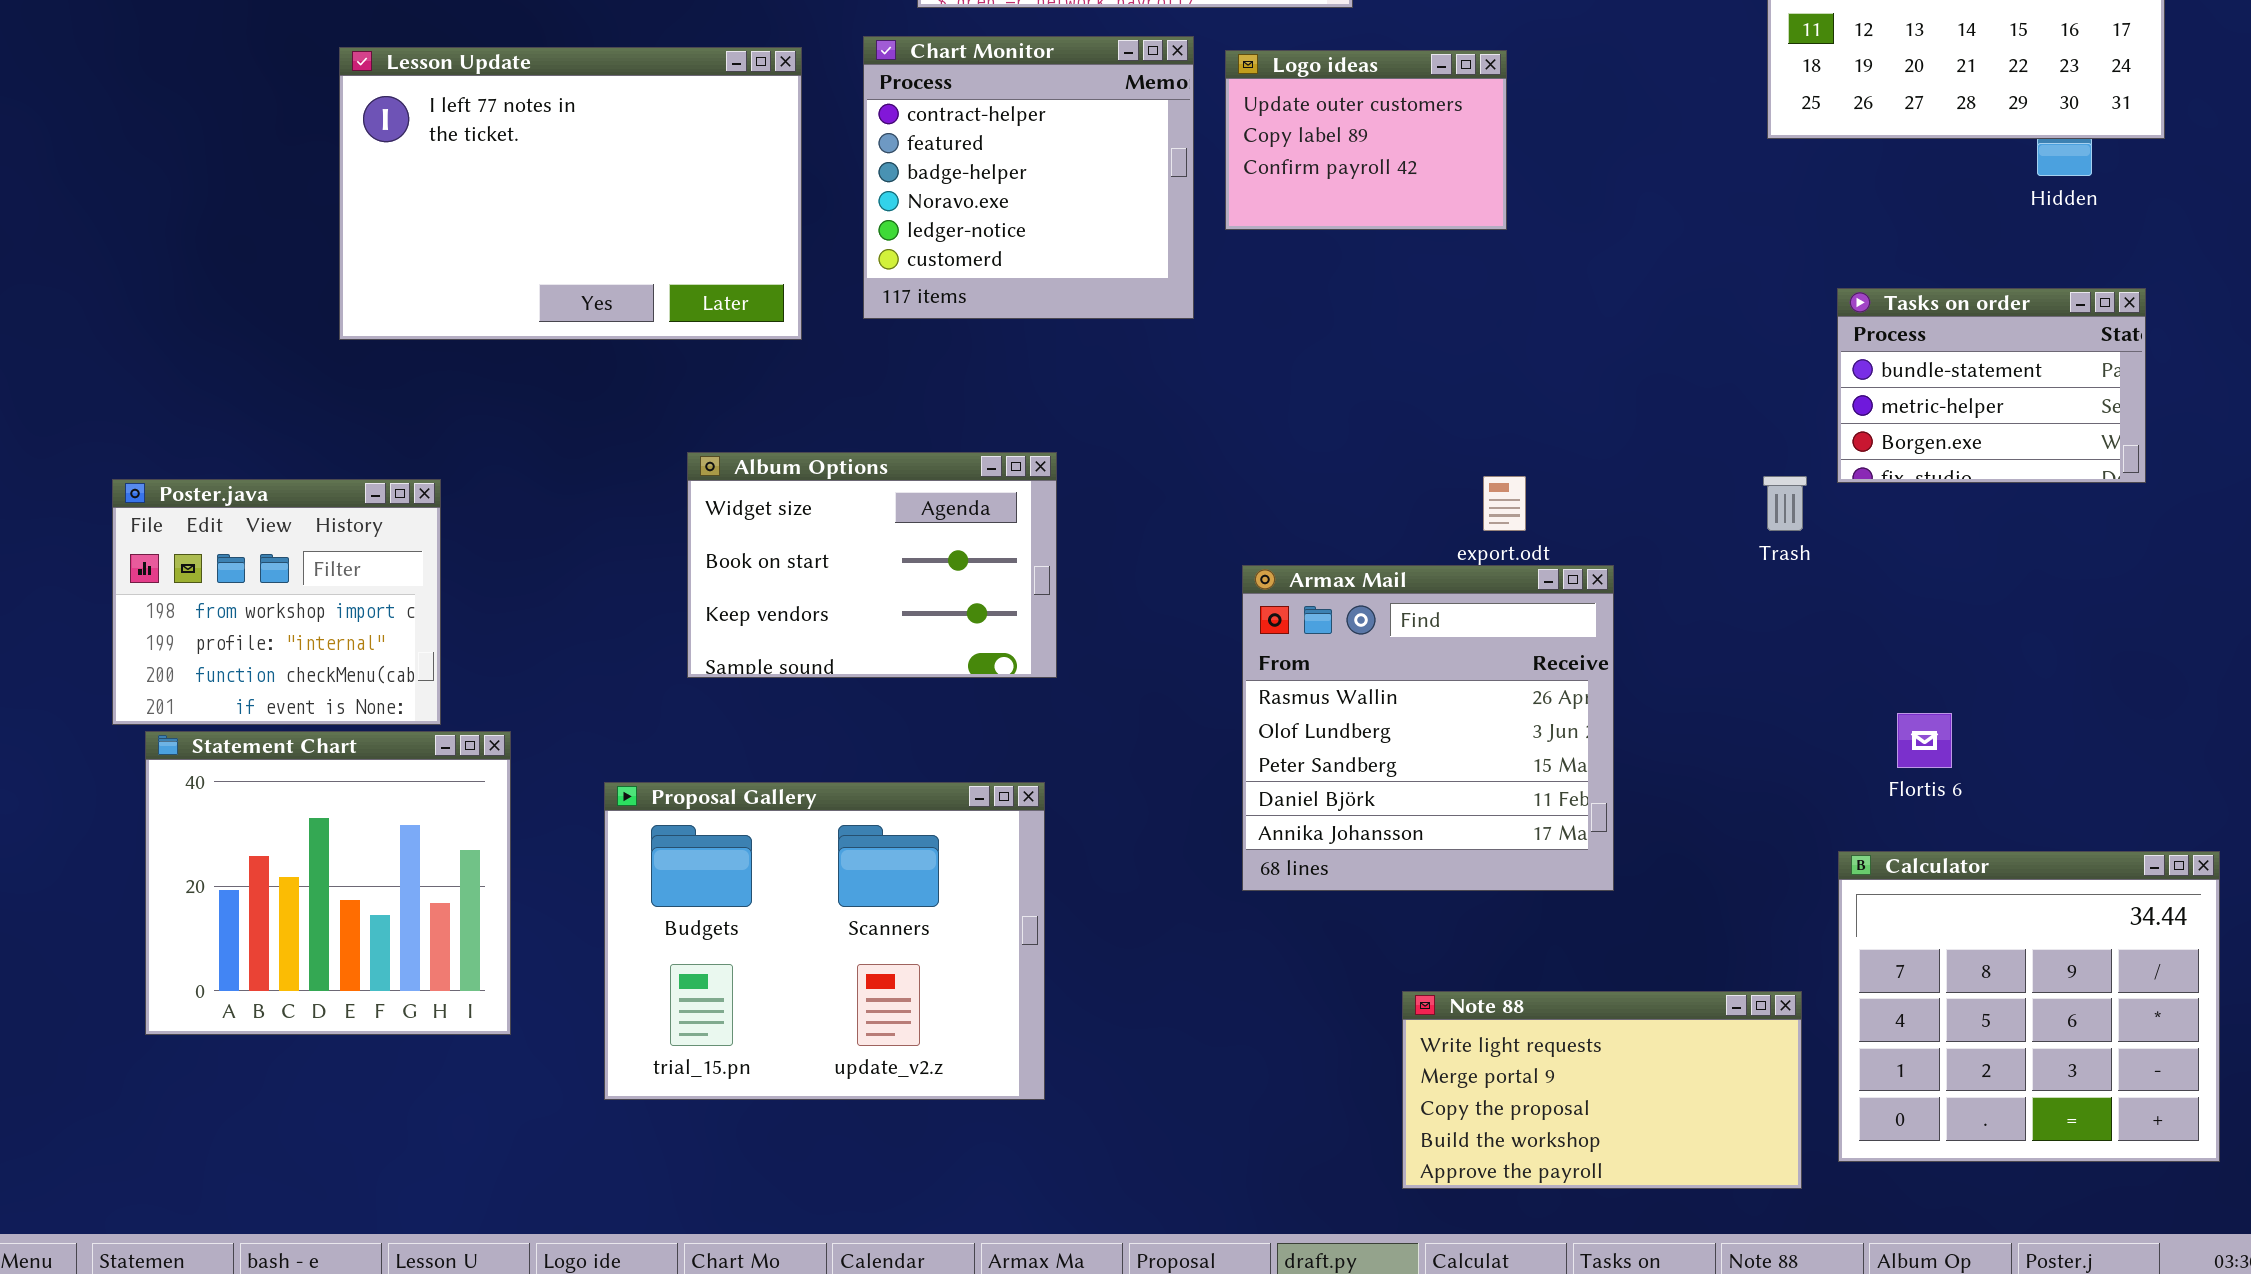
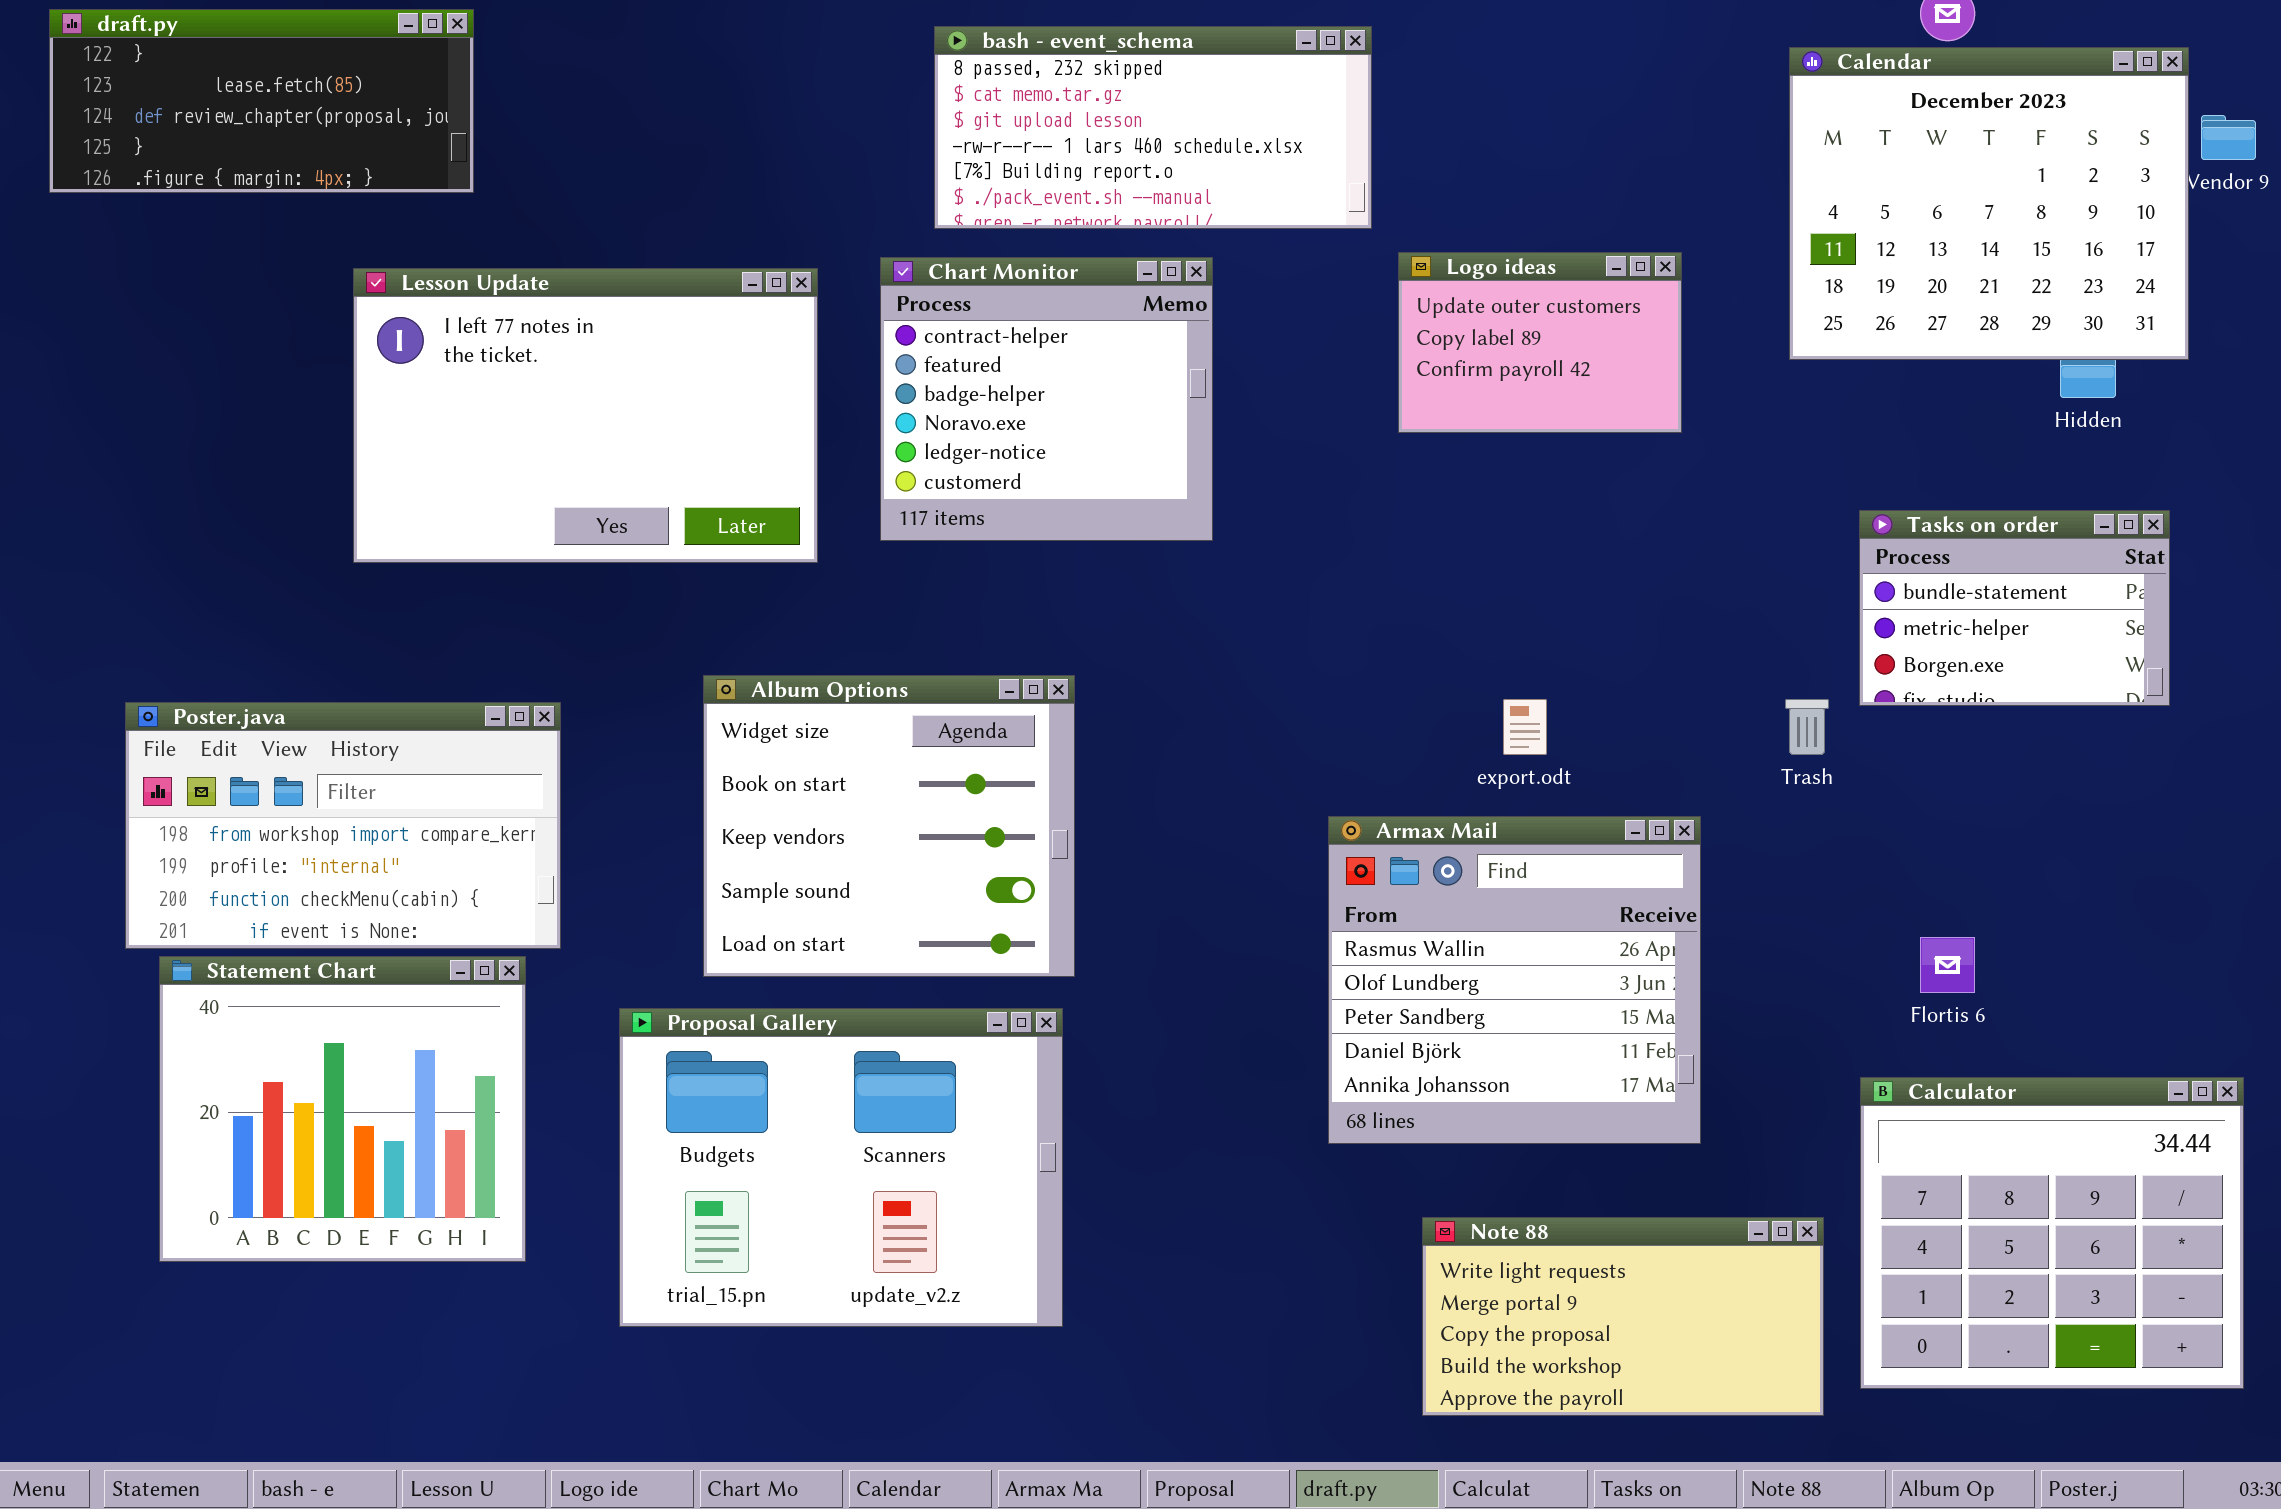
Logo ideas: [1225,50,1507,230] -> [1398,252,1682,433], moved
Album Options: [687,452,1057,678] -> [703,675,1075,977], resized
Poster.java: [112,479,441,725] -> [125,702,561,949], resized
Armax Mail: [1242,565,1614,891] -> [1328,816,1701,1144], moved

